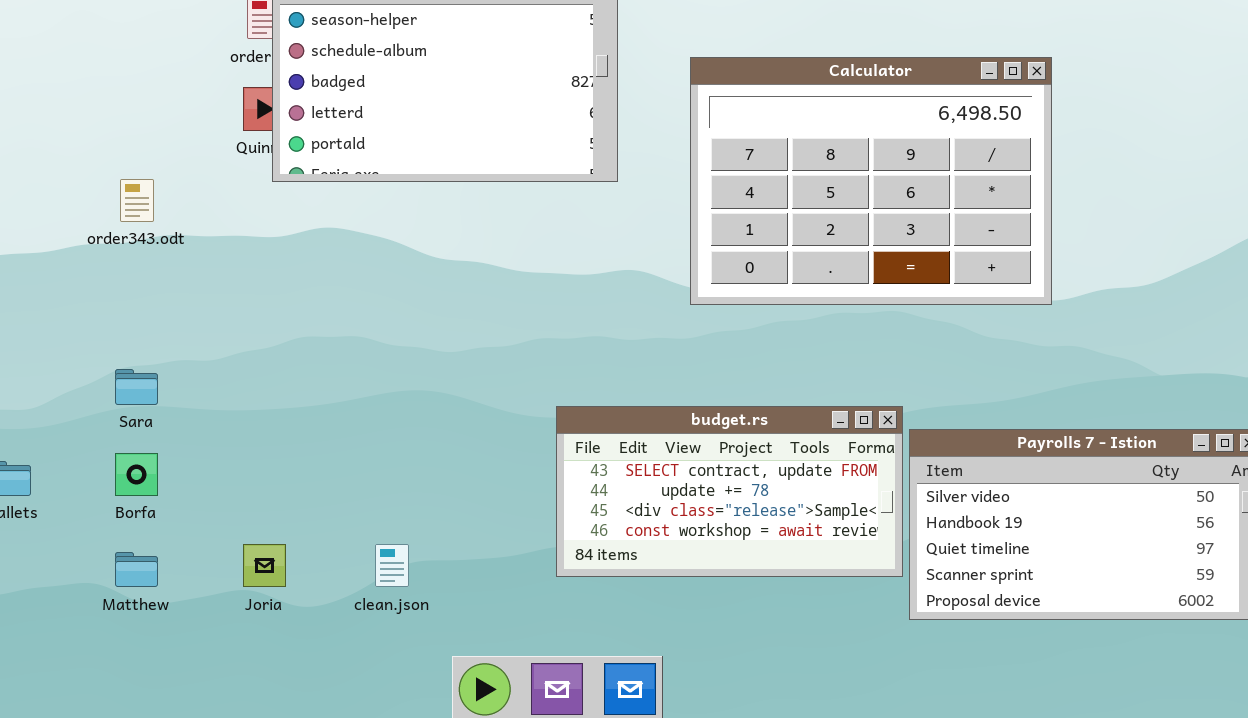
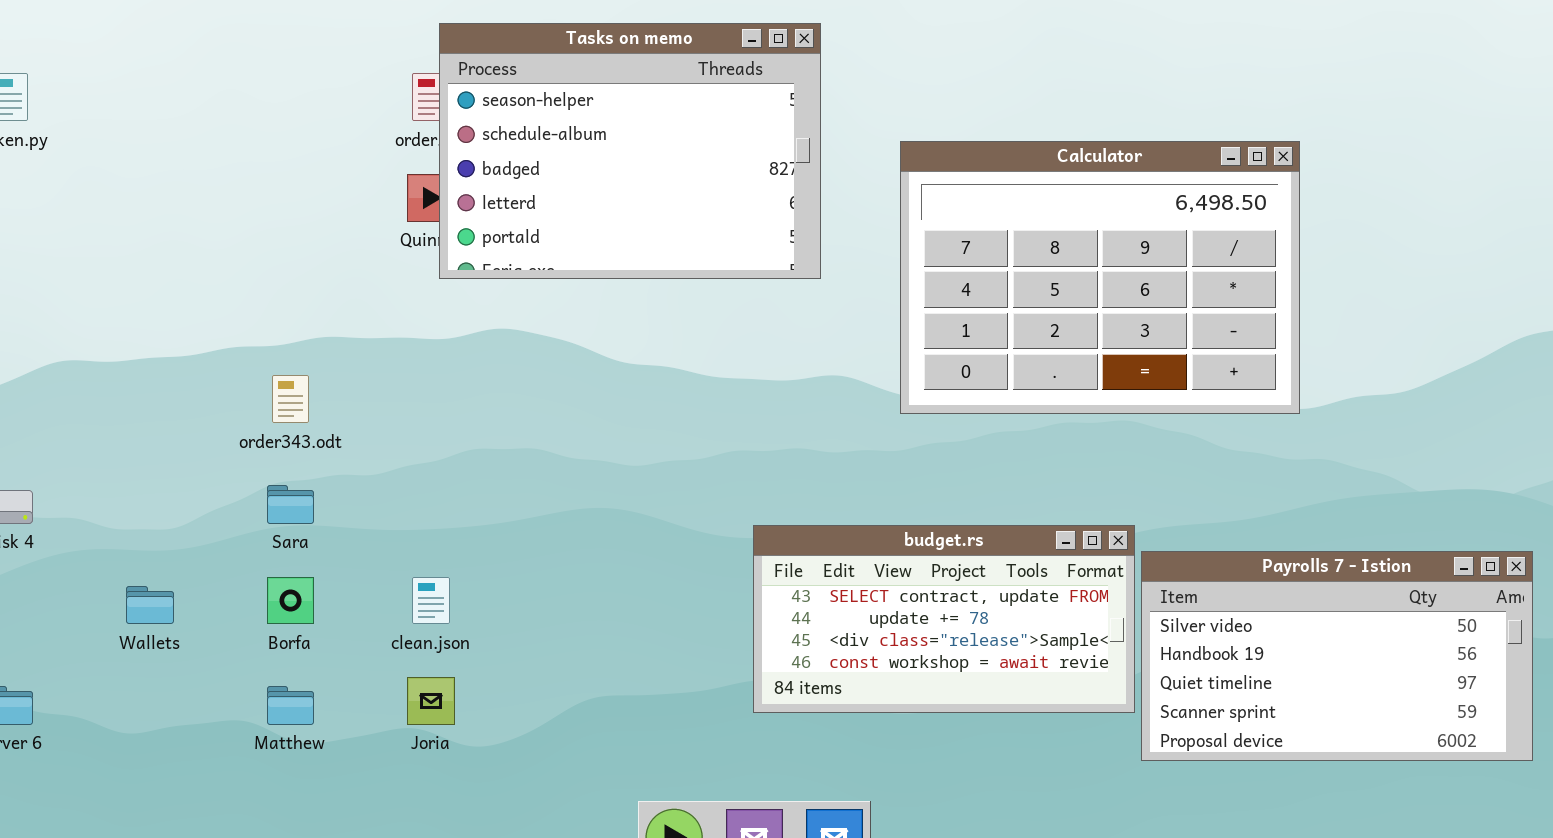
order343.odt: [120,179,154,222] -> [272,375,309,423], moved
clean.json: [375,544,409,587] -> [412,577,450,624], moved

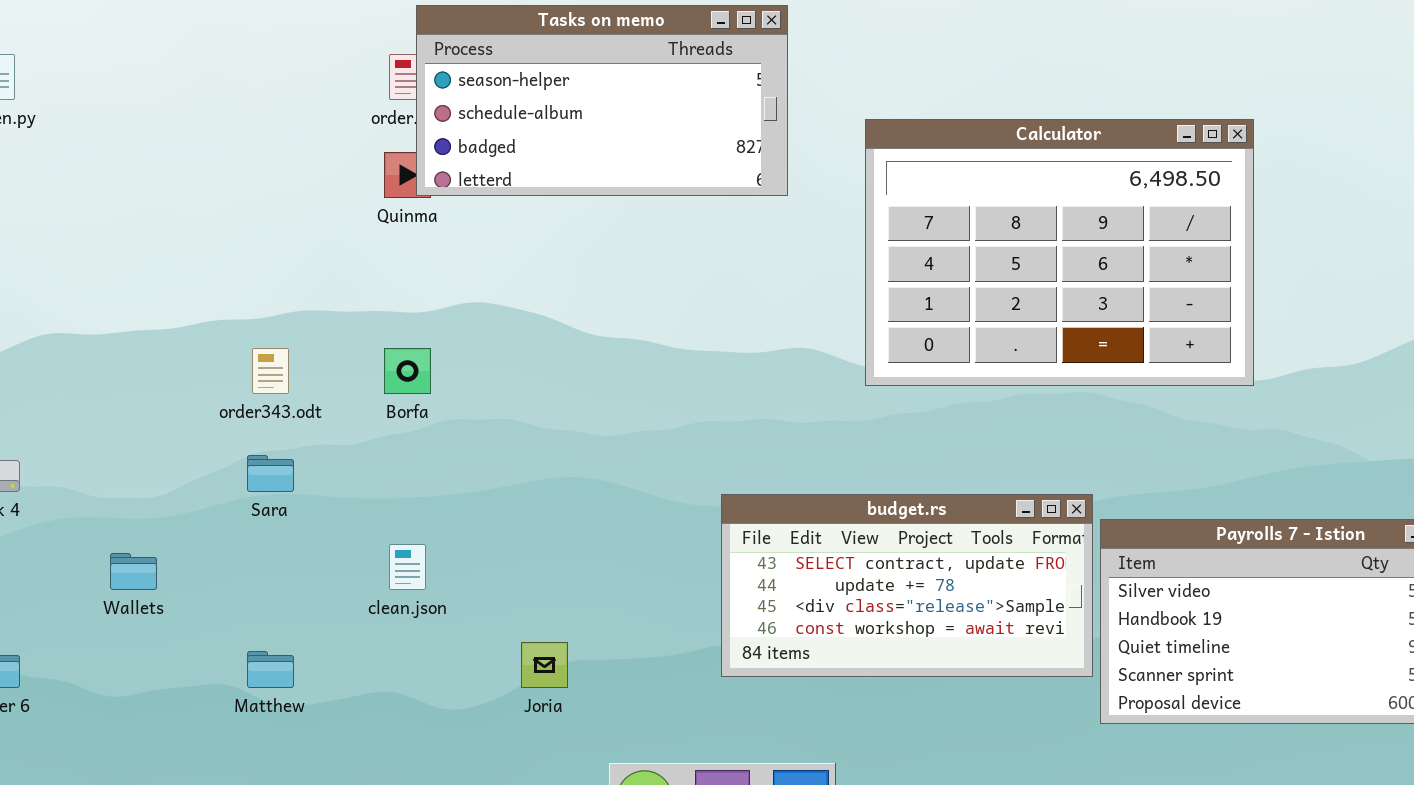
Tasks on memo: [439,23,821,279] -> [416,5,788,196], resized
Borfa: [267,577,314,624] -> [384,348,431,394], moved
Joria: [407,677,455,725] -> [521,642,568,688], moved

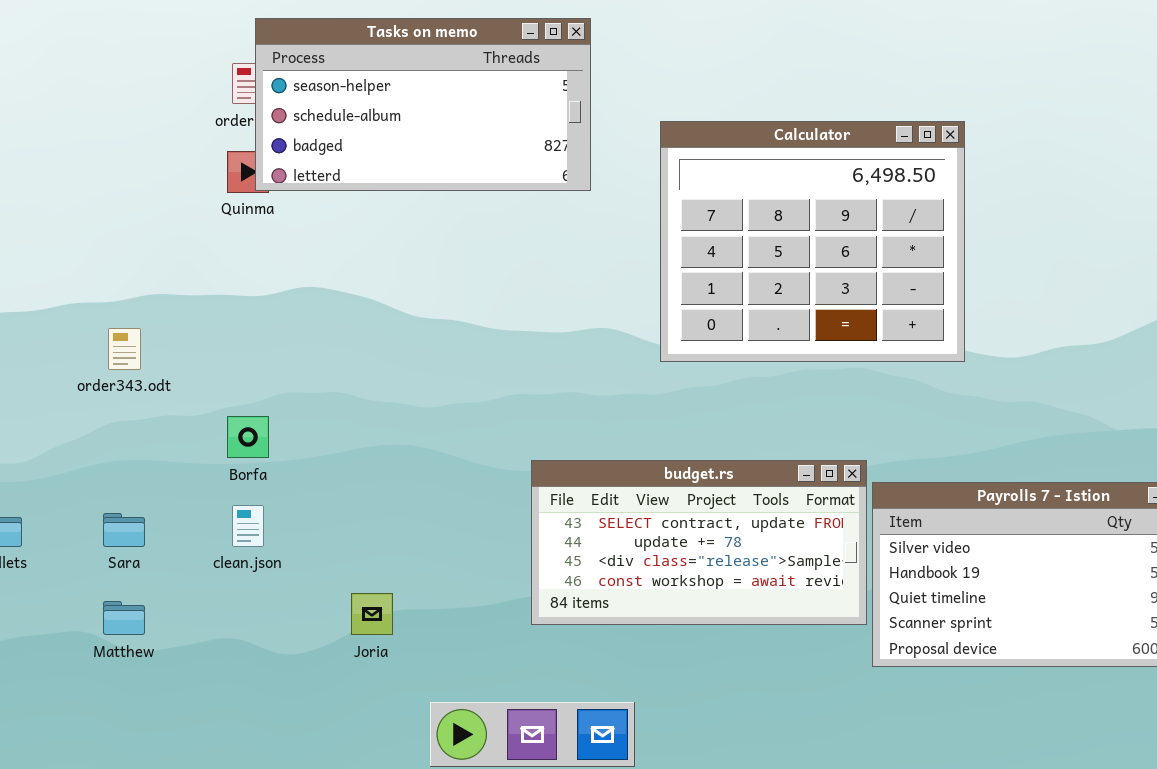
Calculator: [865,119,1254,386] -> [660,121,965,362], resized
Borfa: [384,348,431,394] -> [227,416,269,458], moved
Sara: [247,455,294,492] -> [103,513,145,547], moved

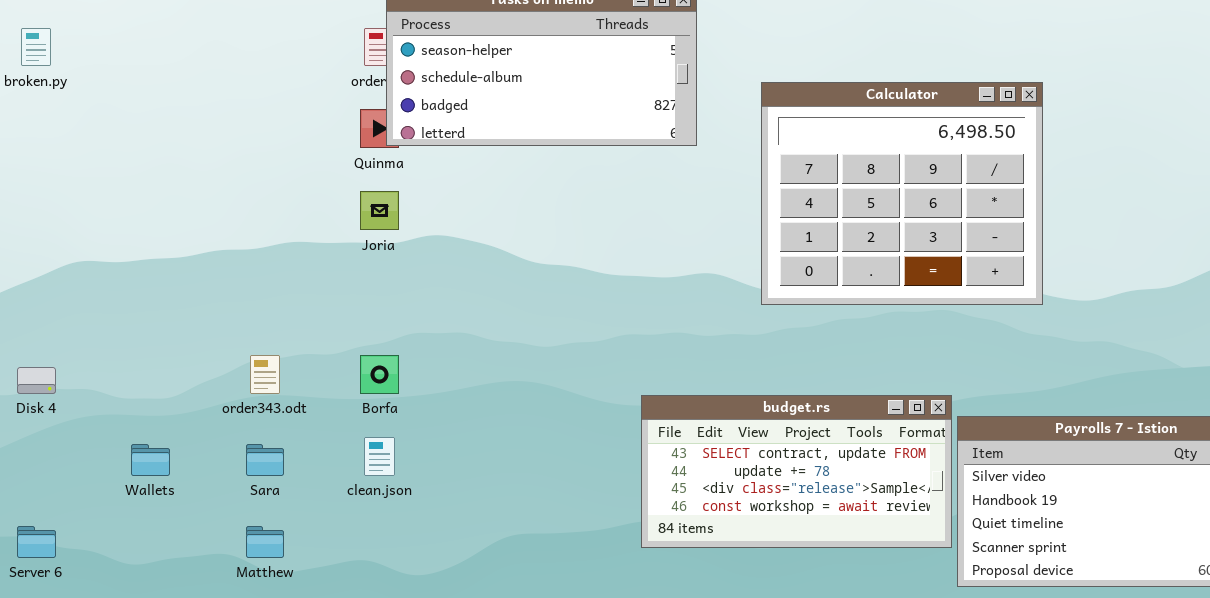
order343.odt: [108,328,141,370] -> [250,355,280,394], moved
Joria: [351,593,393,635] -> [360,191,399,230], moved

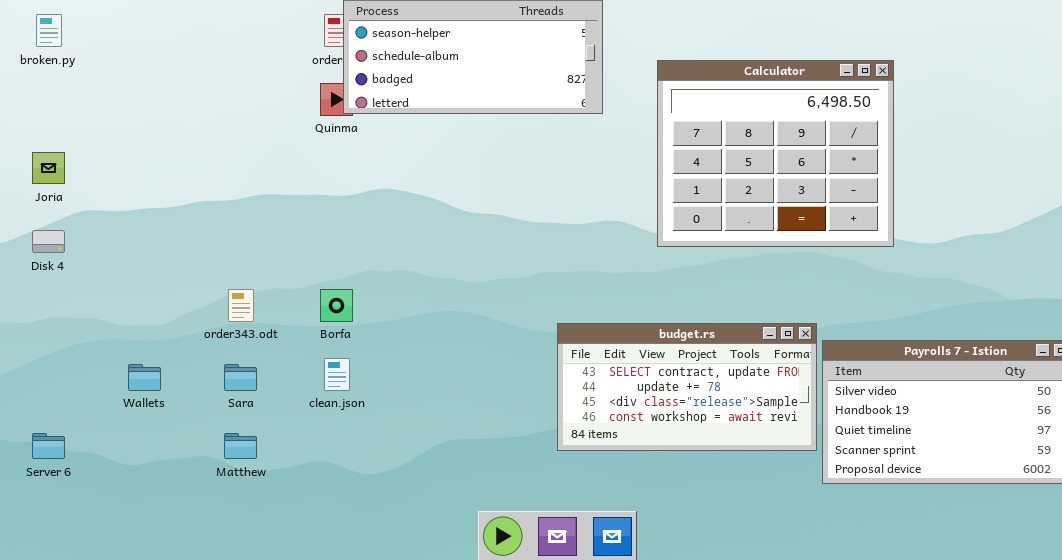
Joria: [360,191,399,230] -> [32,152,65,184], moved
Disk 4: [17,367,56,394] -> [32,230,65,253], moved

